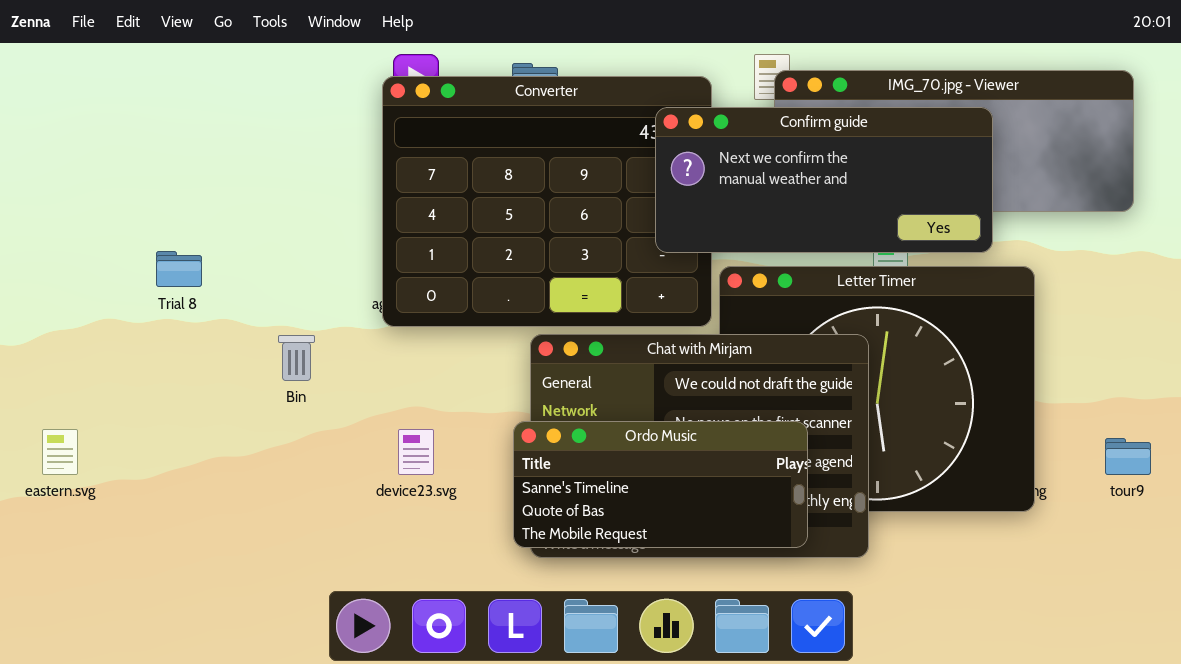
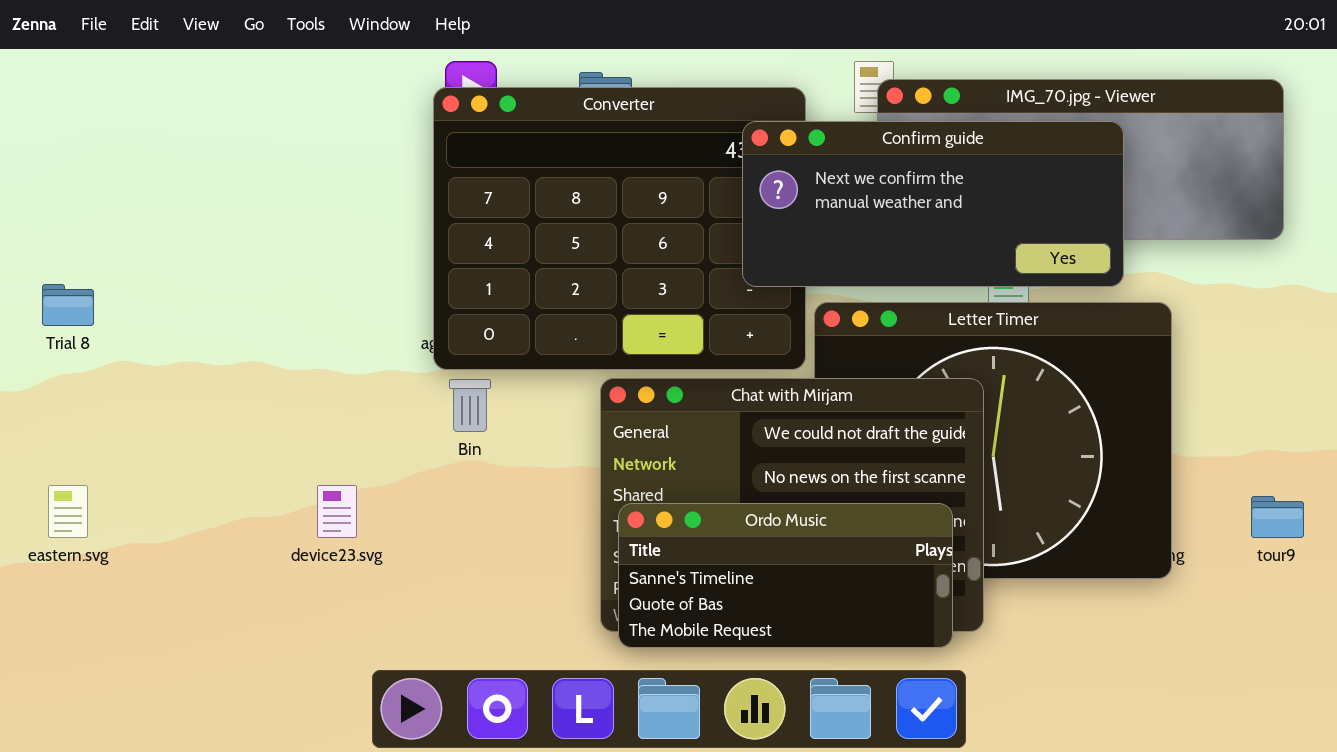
Trial 8: [156,251,202,287] -> [42,284,94,326], moved
Bin: [278,335,315,381] -> [449,379,491,432], moved
Ordo Music: [513,421,808,548] -> [618,503,953,648], moved
device23.svg: [398,429,434,475] -> [317,485,357,538], moved

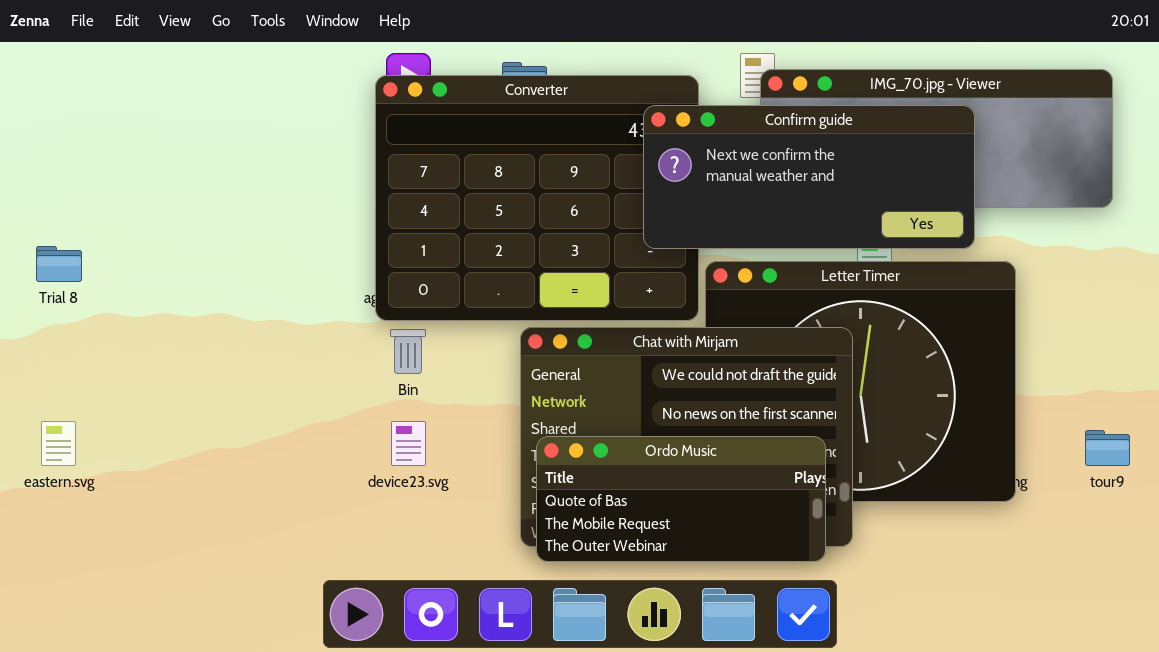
device23.svg: [317,485,357,538] -> [391,421,426,466], moved
Ordo Music: [618,503,953,648] -> [536,436,826,562], scrolled down 1 row

